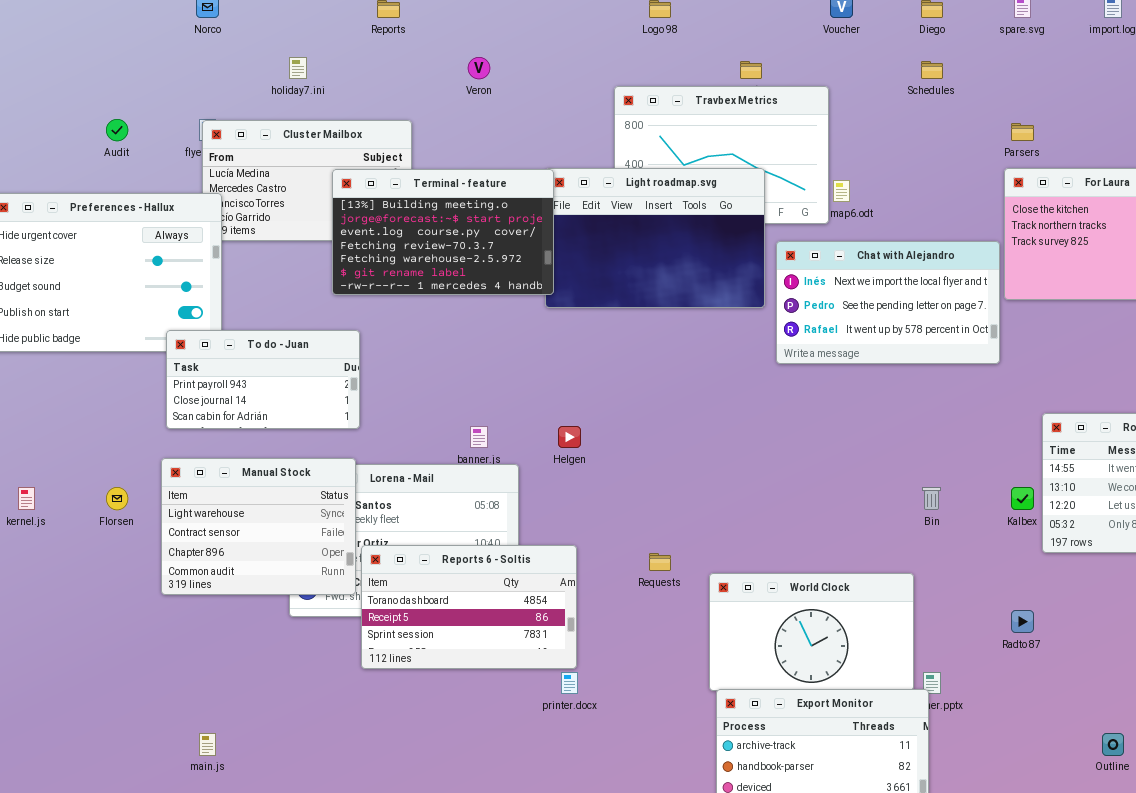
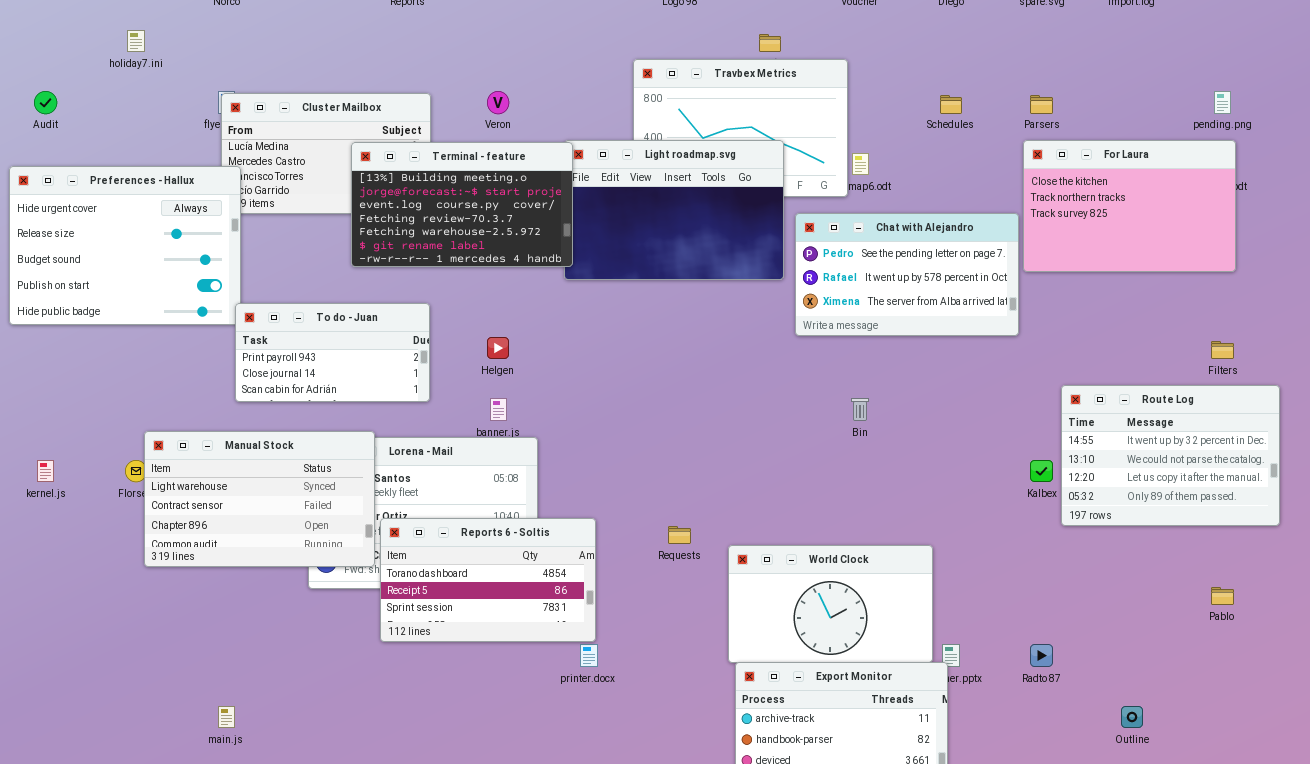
holiday7.ini: [289,57,307,79] -> [127,30,145,52], moved
Veron: [468,57,490,79] -> [487,91,509,114], moved
Schedules: [921,61,943,79] -> [940,95,962,114], moved
Audit: [106,119,128,141] -> [34,91,57,114], moved
Chat with Alejandro: [776,241,1000,364] -> [795,213,1019,336], scrolled down 1 row
To do - Juan: [166,330,360,429] -> [235,303,430,402], moved
Helgen: [558,426,581,448] -> [487,337,509,359], moved
Manual Stock: [161,458,356,595] -> [144,431,375,567], resized
Bin: [922,487,941,510] -> [851,398,869,421], moved
Radto 87: [1011,610,1034,633] -> [1030,644,1053,667], moved

